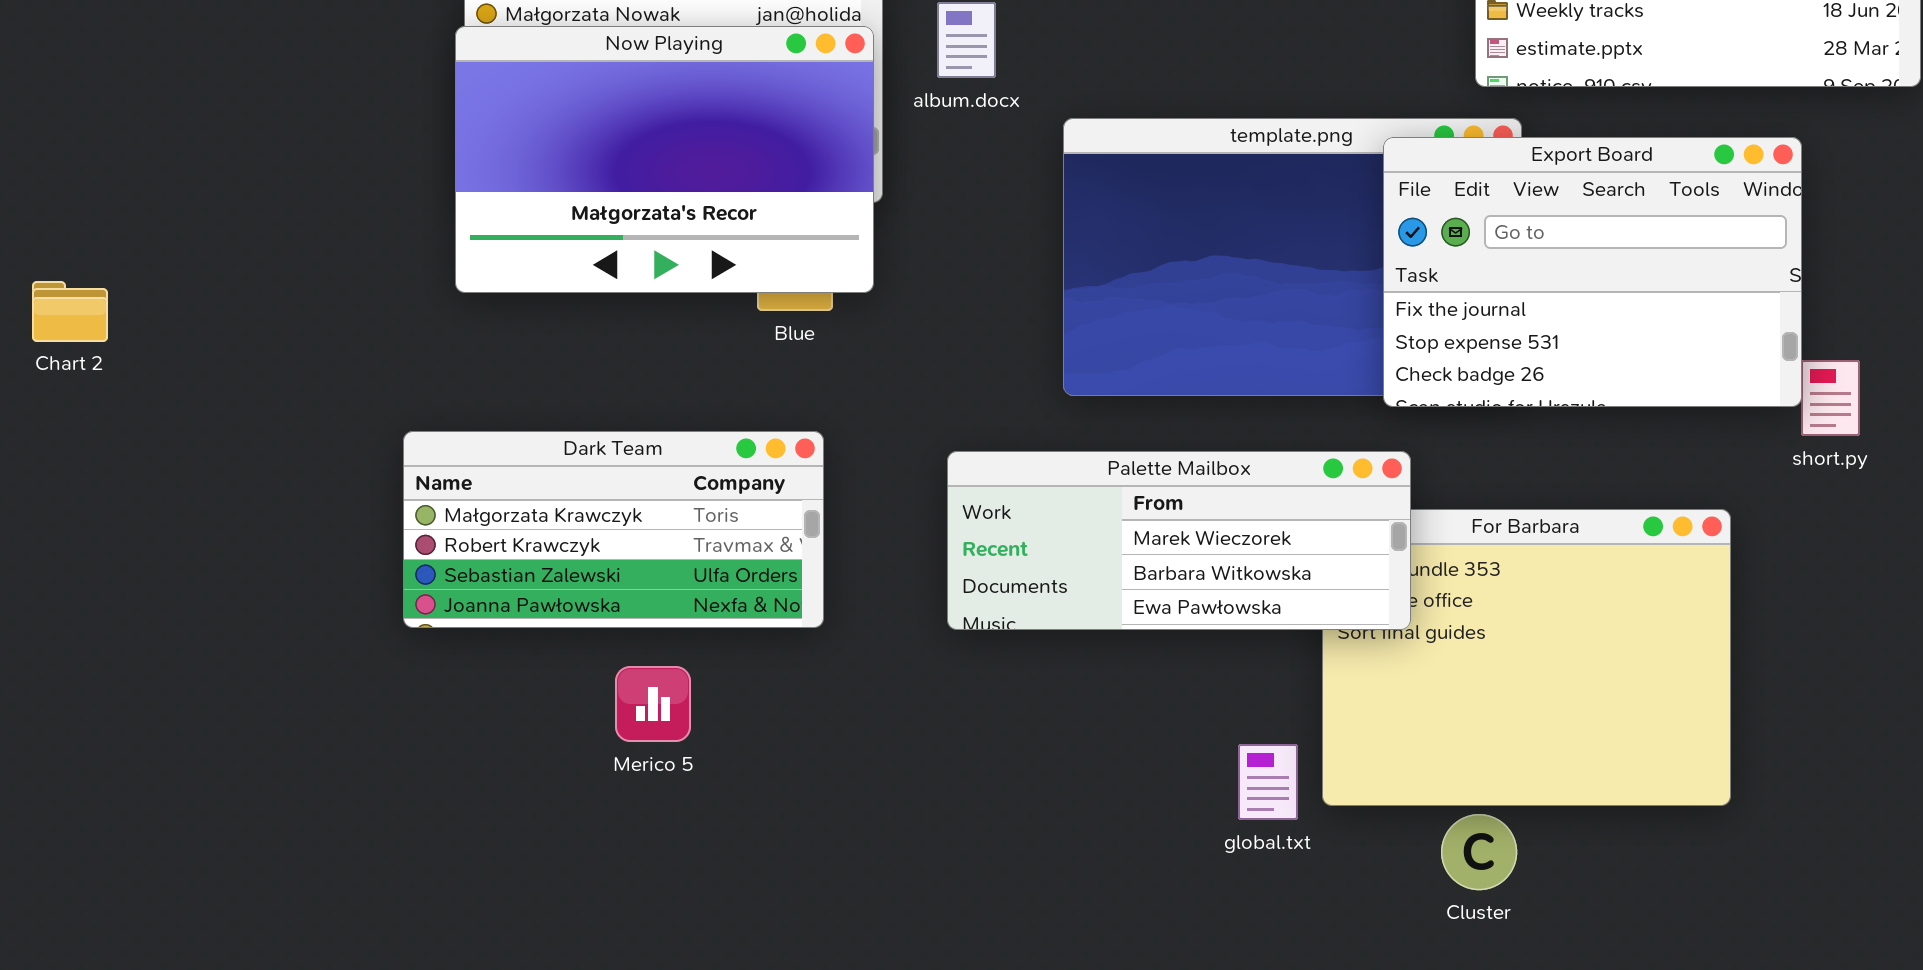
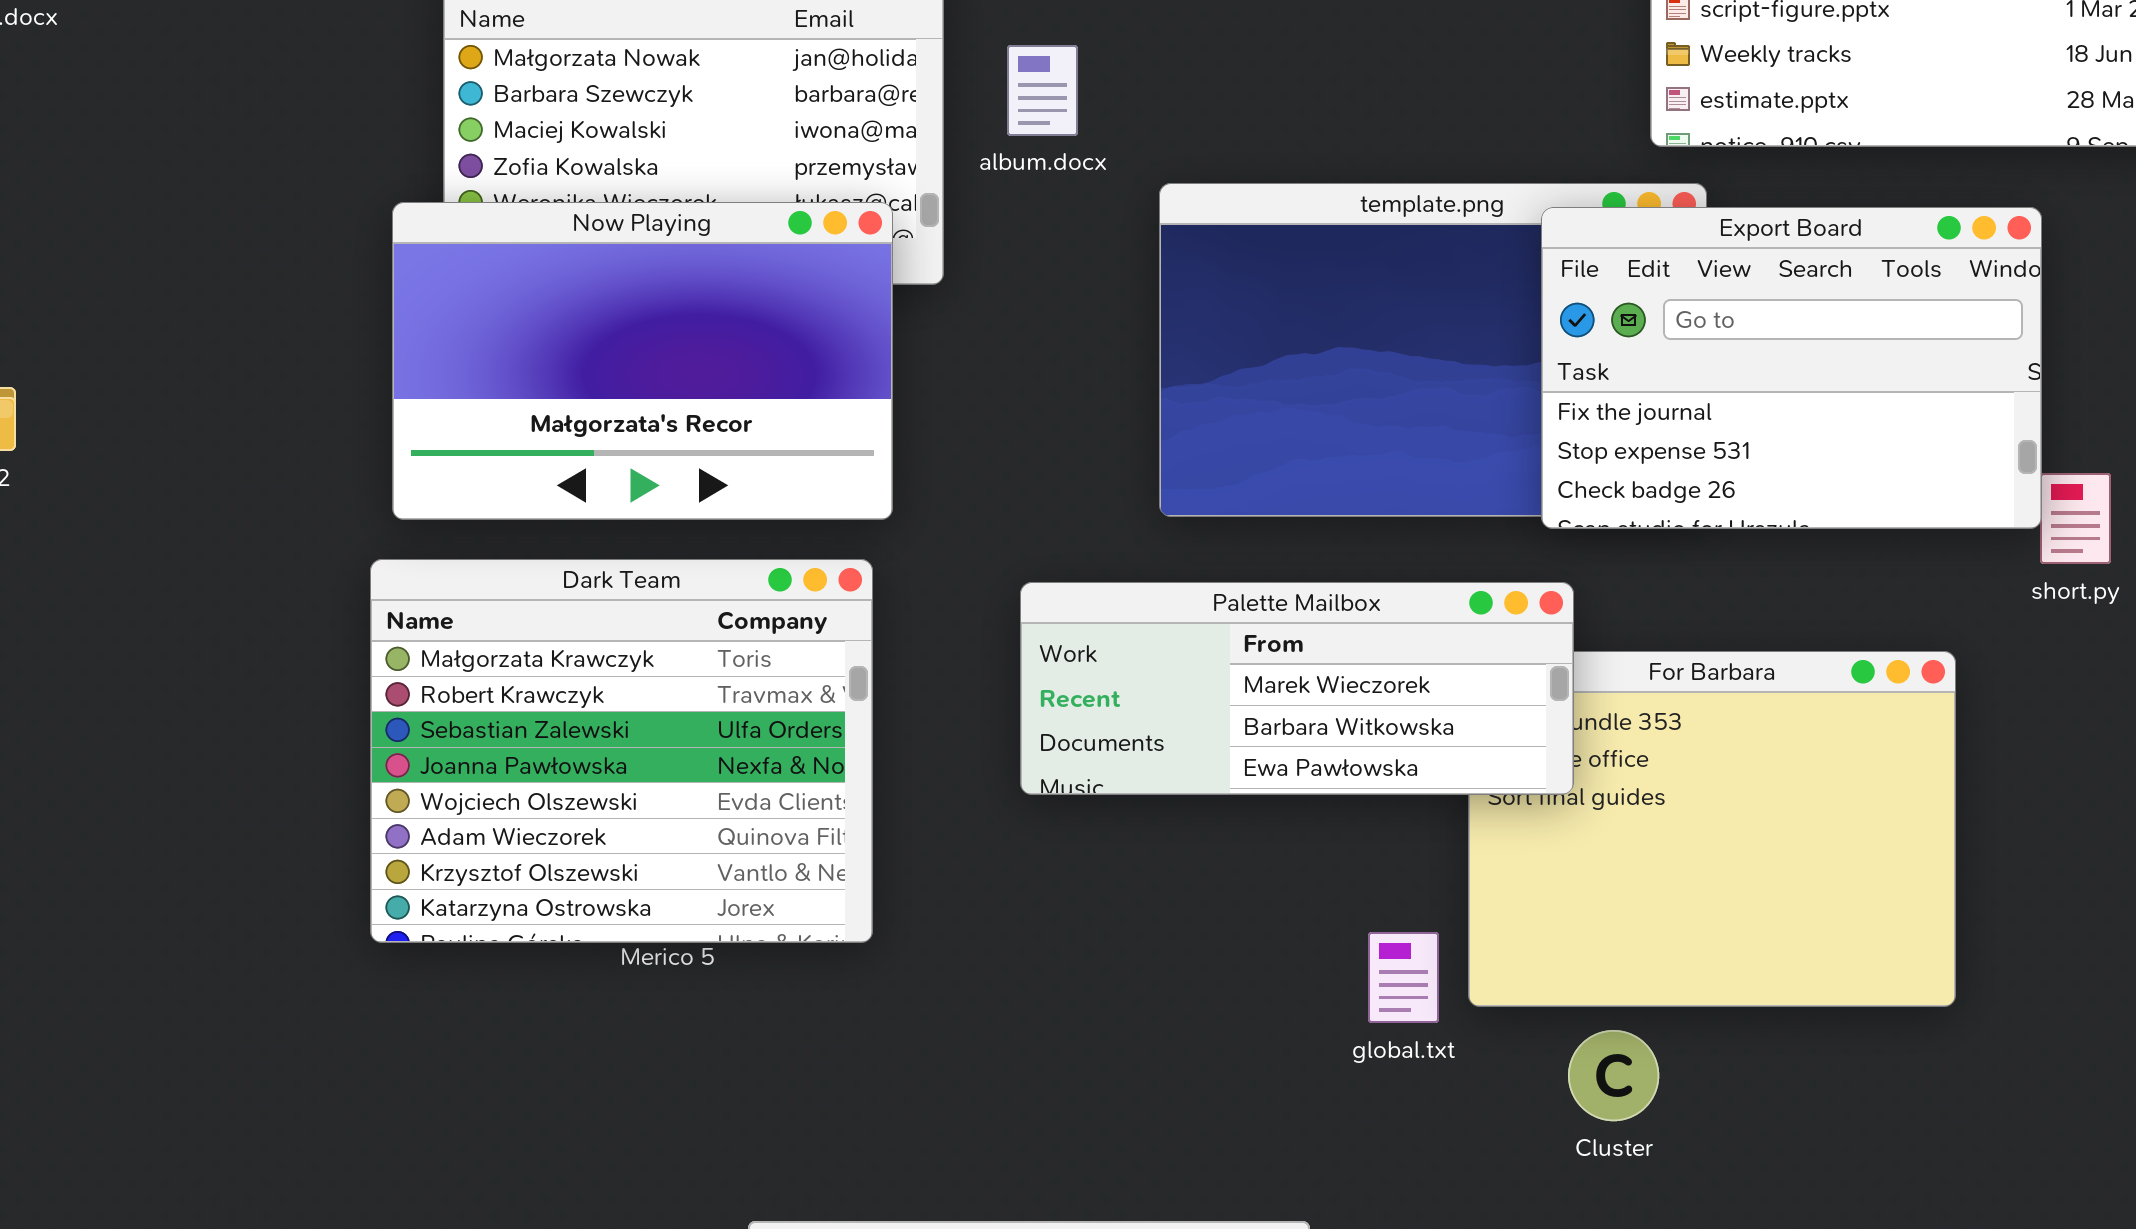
Now Playing: [455,26,874,293] -> [392,202,893,520], moved
Dark Team: [403,431,824,628] -> [370,559,873,943], resized
Cluster: [1441,814,1517,890] -> [1568,1030,1659,1121], moved

